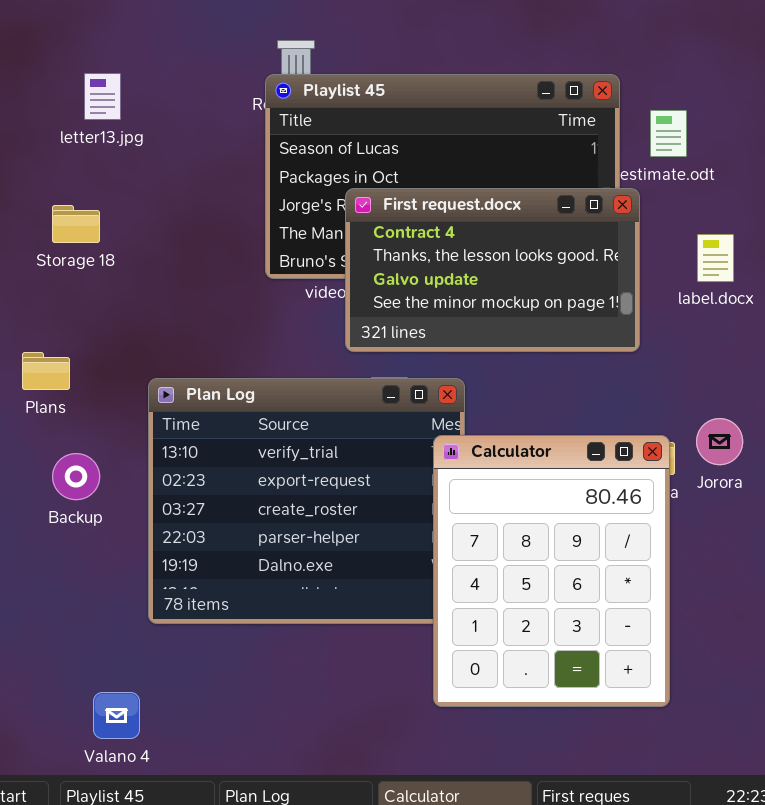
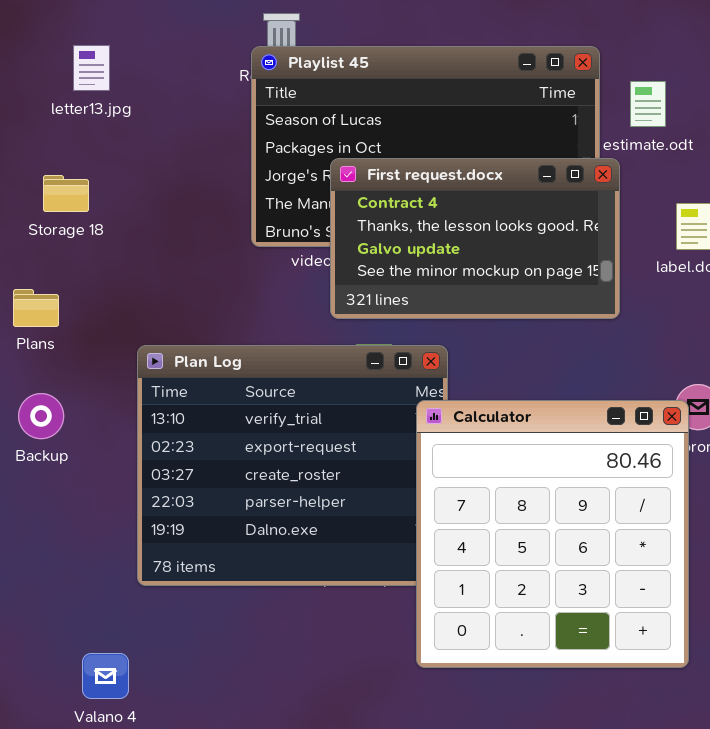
Plans: [22,352,70,390] -> [13,289,59,327], moved
Calculator: [433,435,670,707] -> [416,400,689,668], resized
Backup: [52,453,100,500] -> [18,393,64,439], moved

